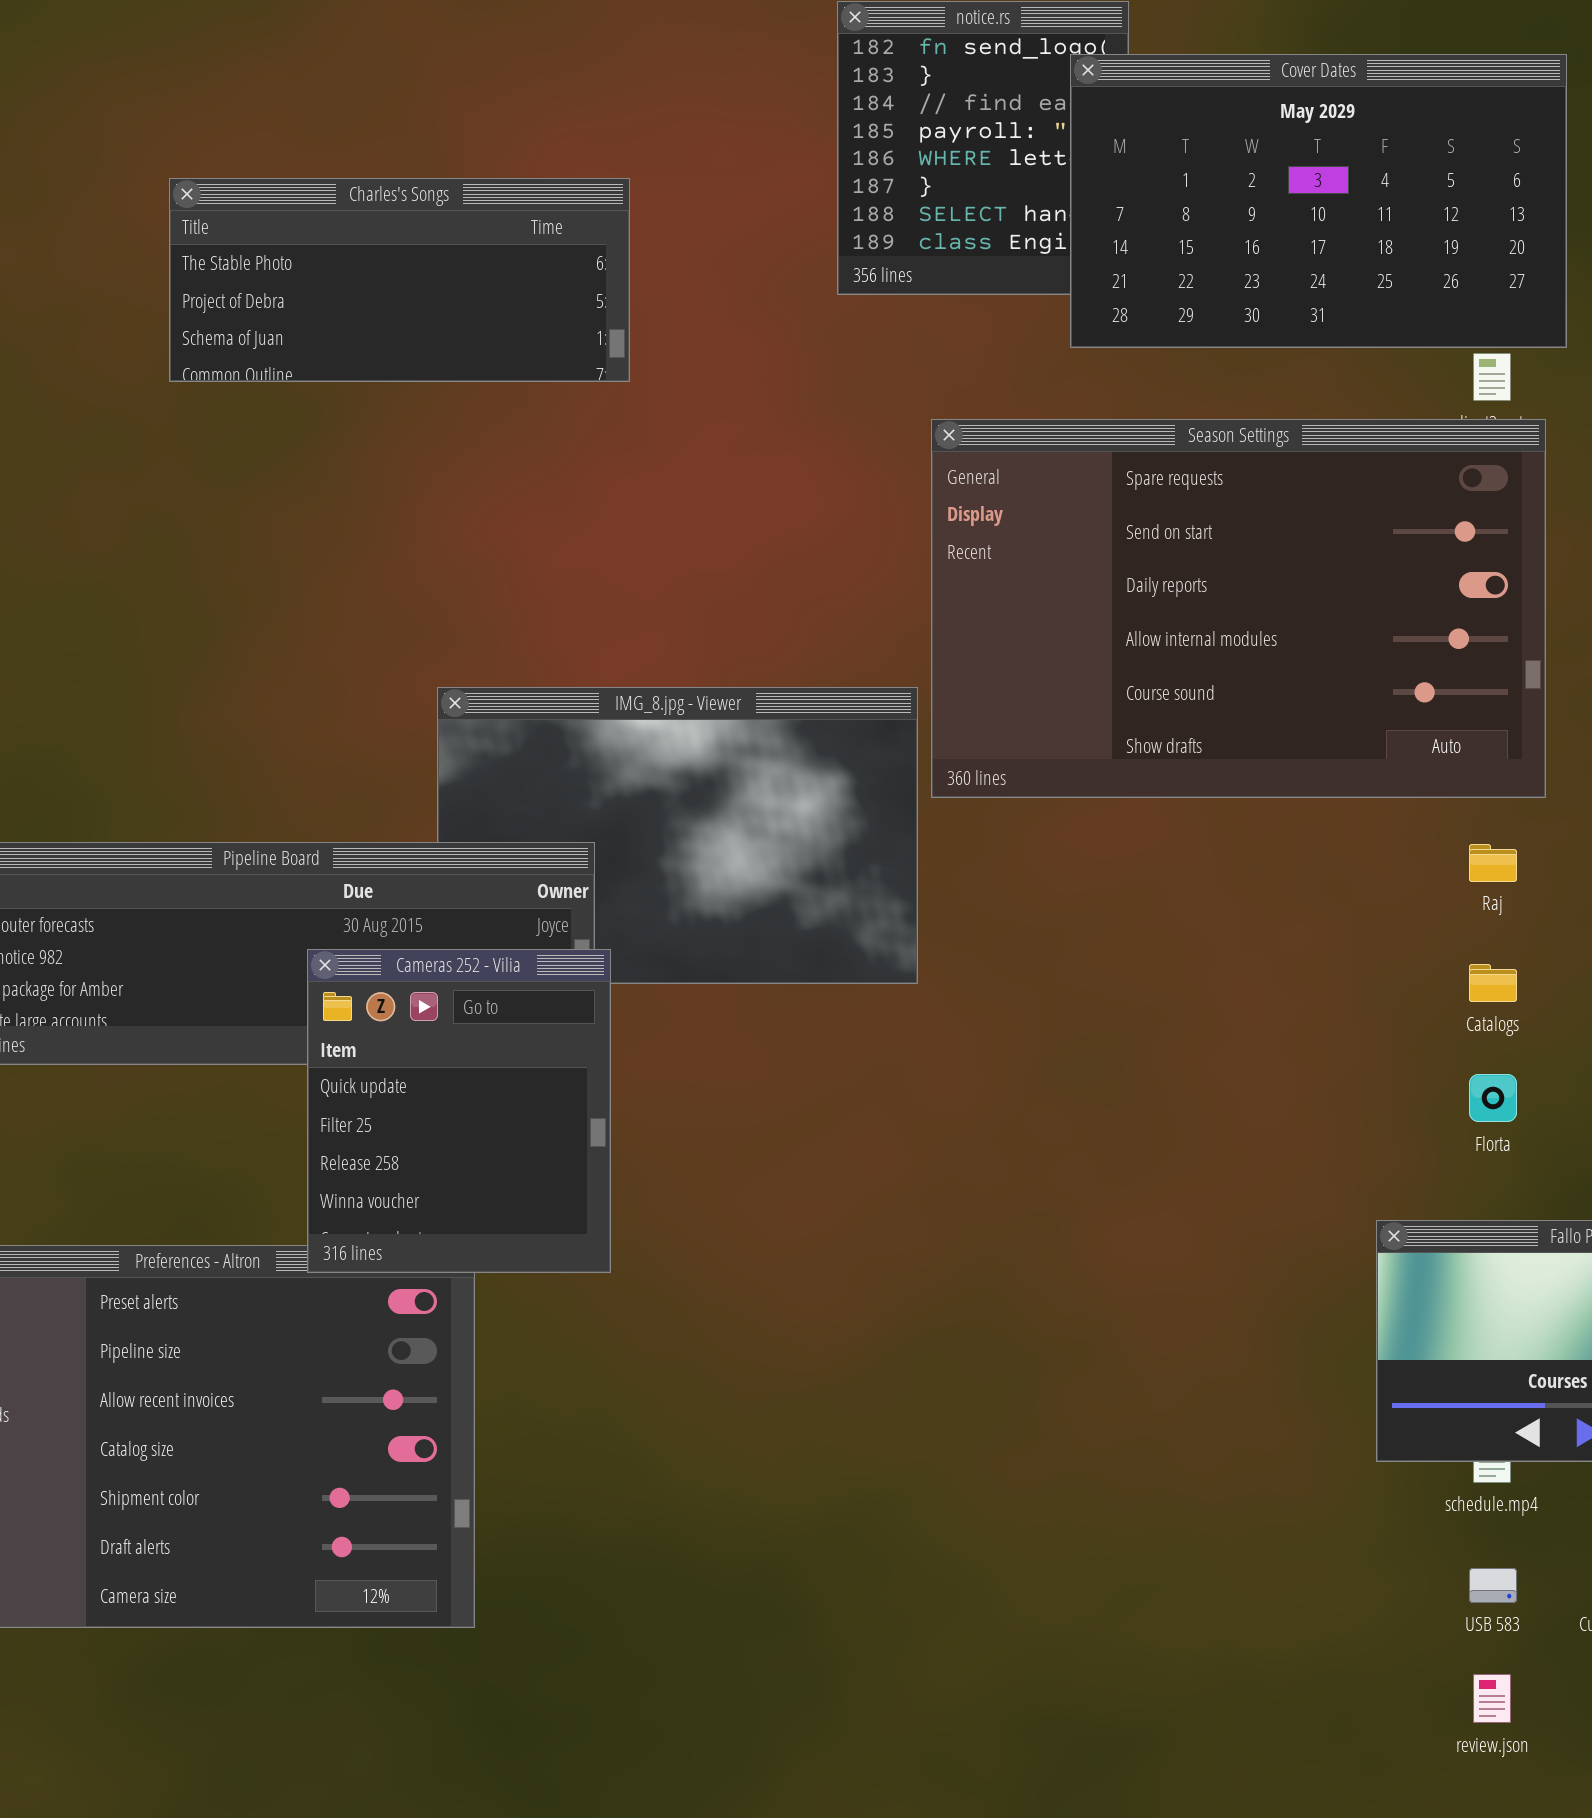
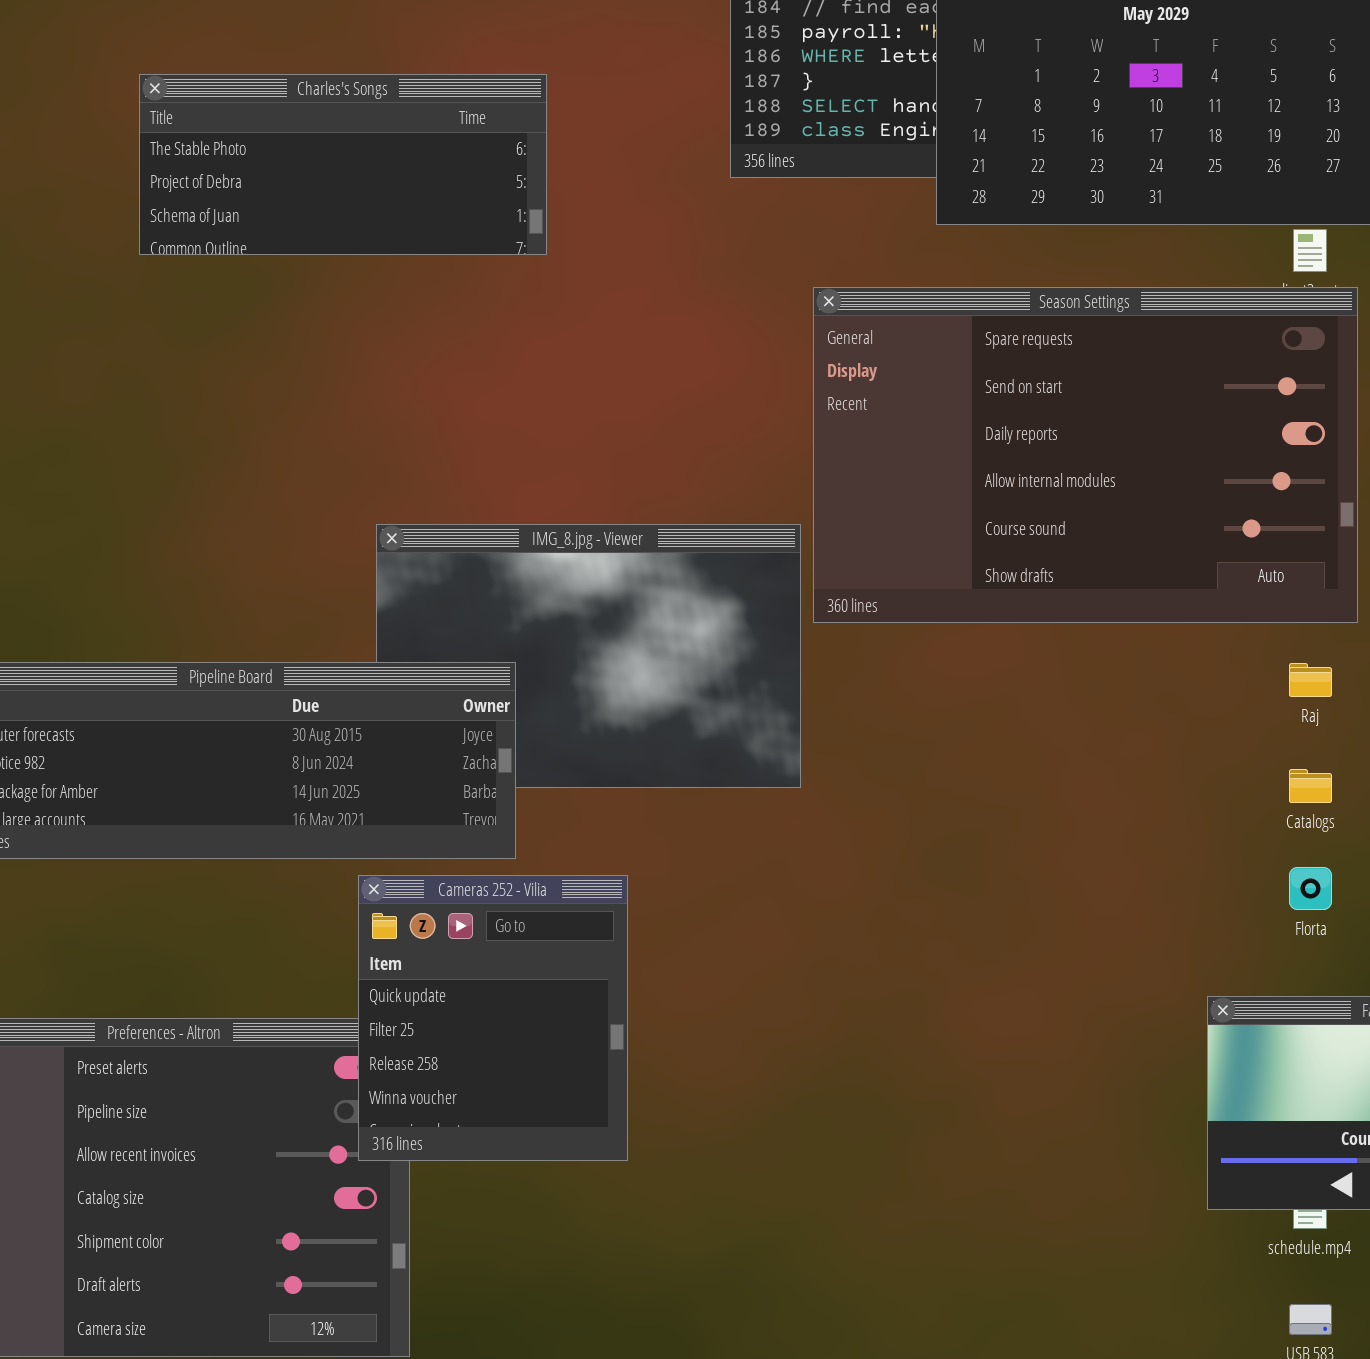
Cameras 252 - Vilia: [307,949,611,1273] -> [358,875,628,1161], moved

